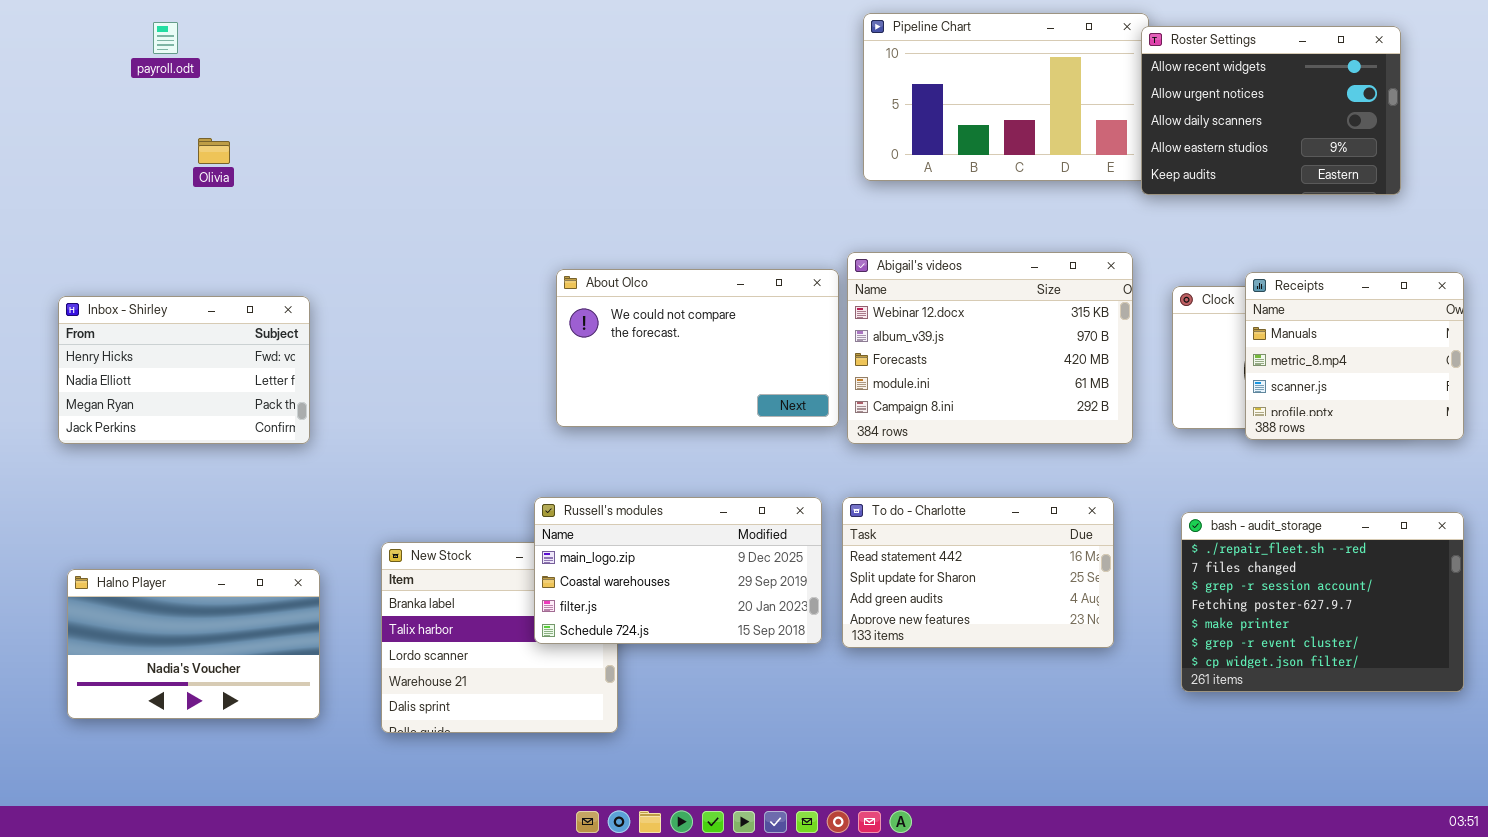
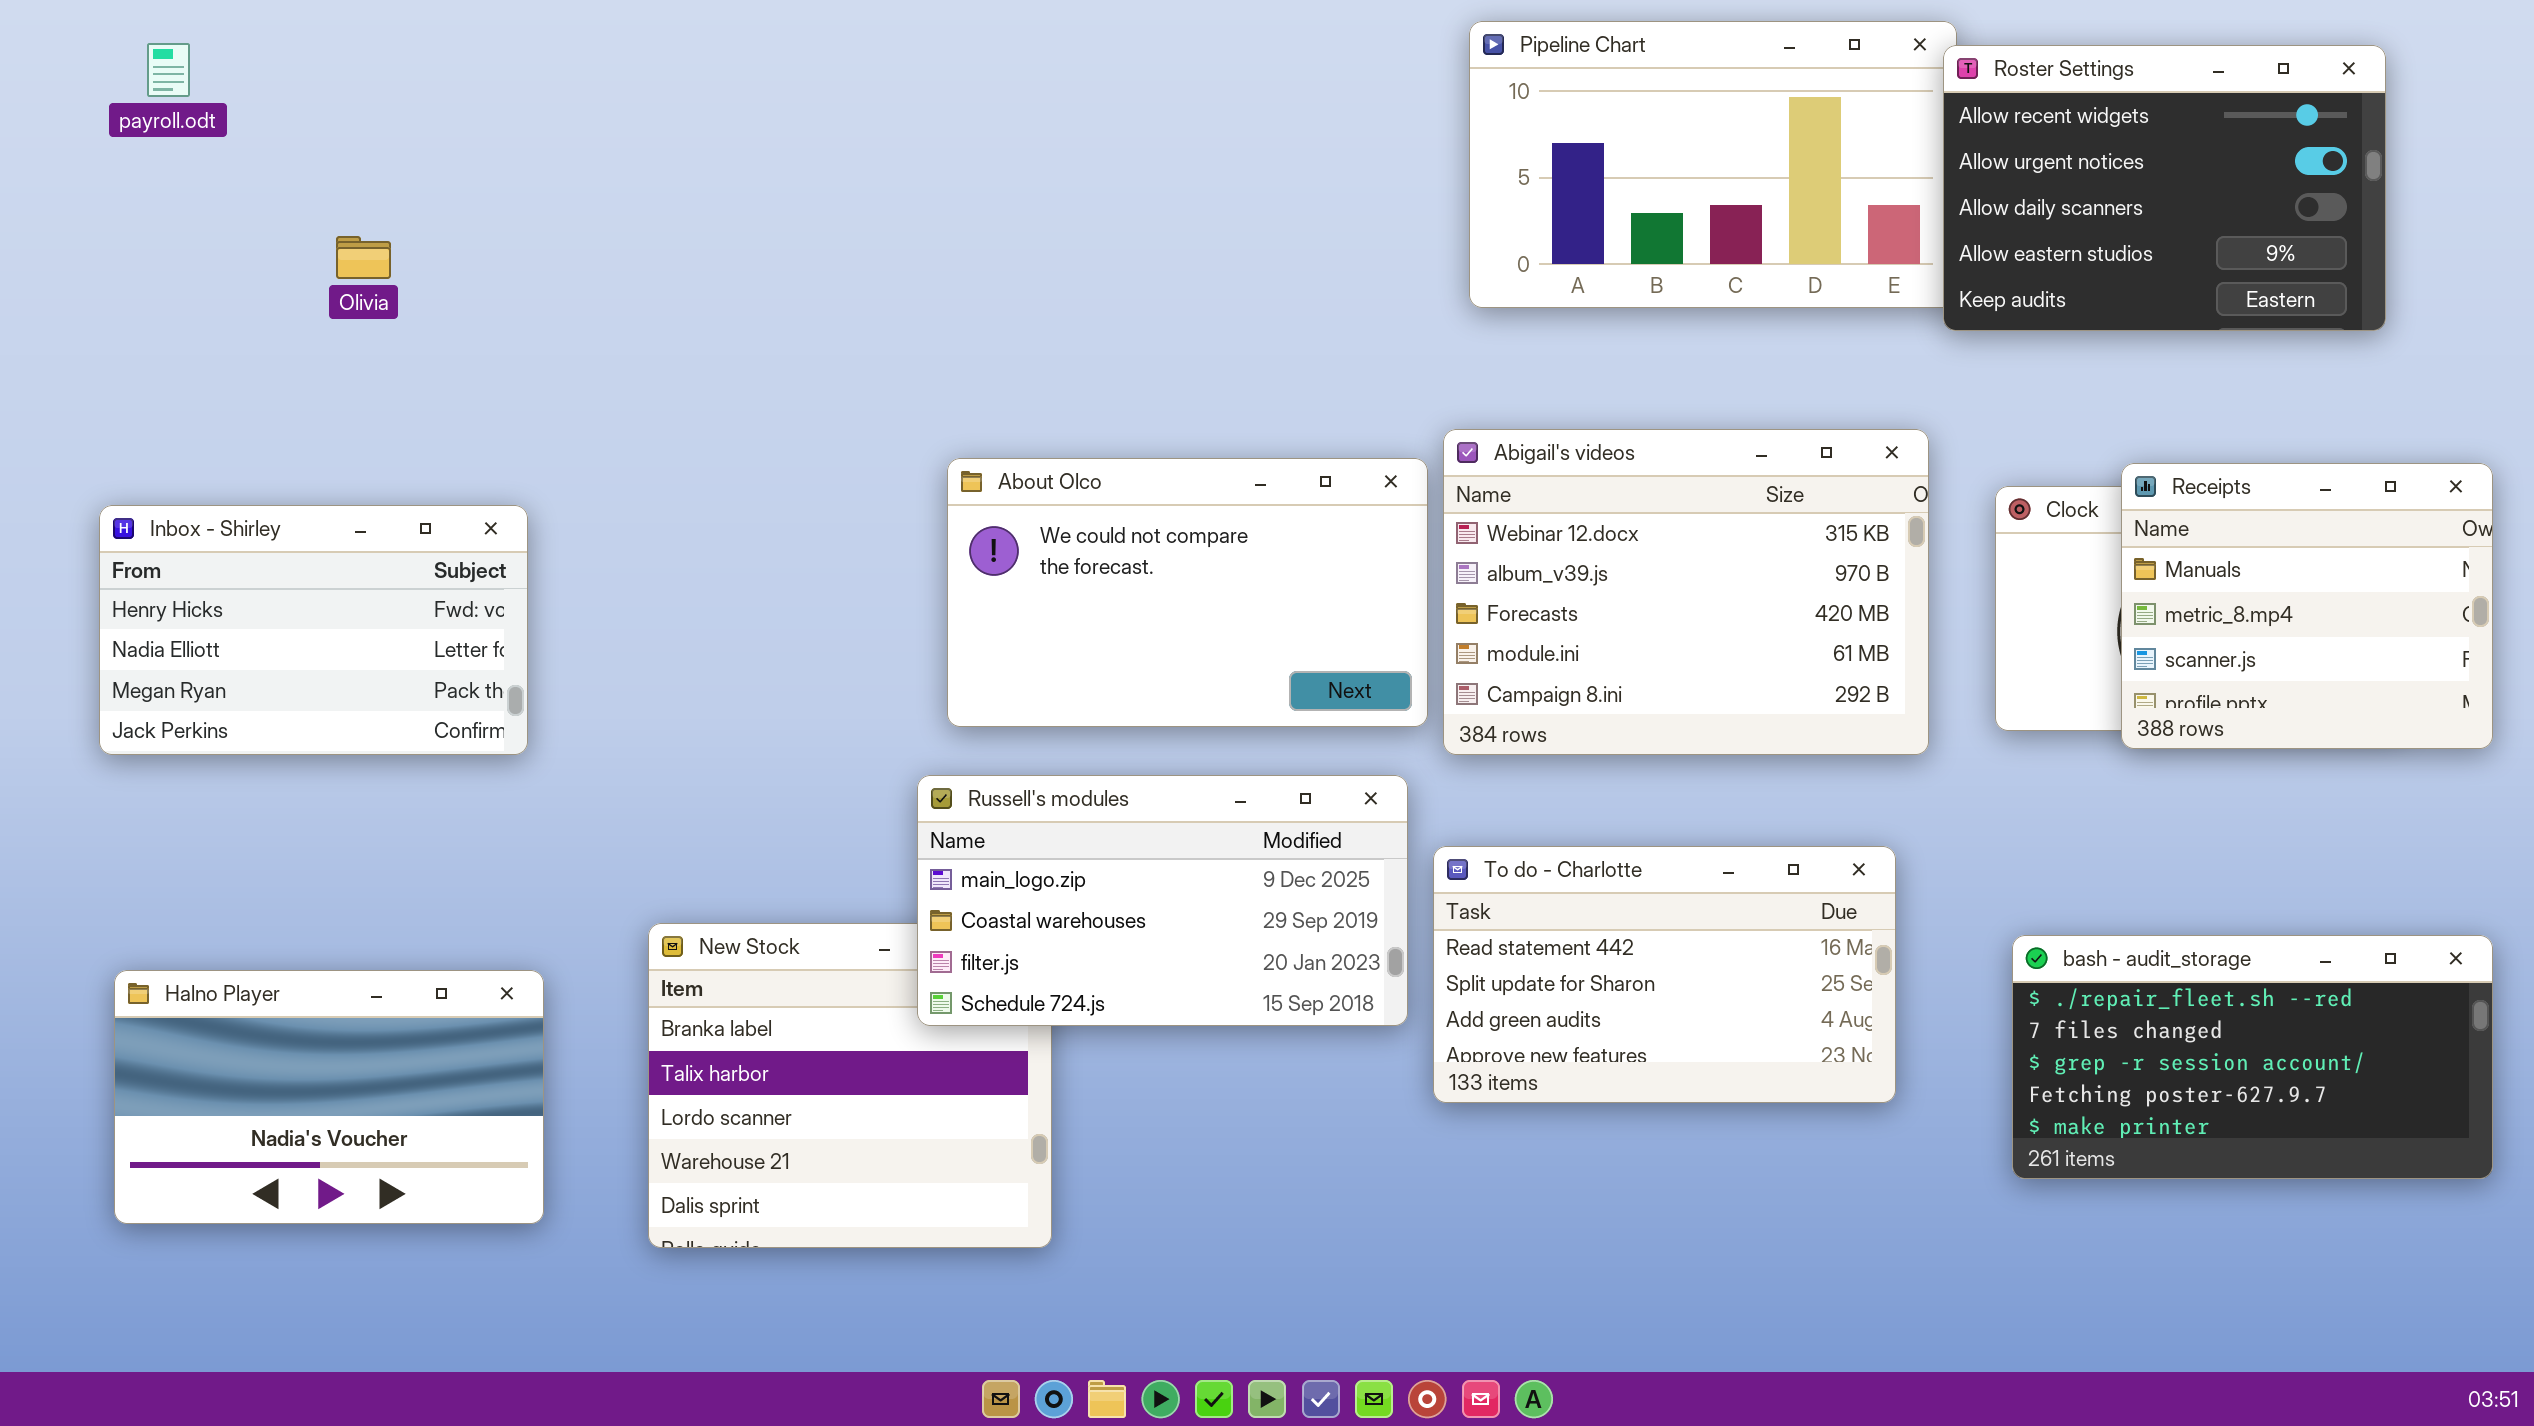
payroll.odt: [153,22,178,54] -> [147,43,190,97], moved
Russell's modules: [534,497,822,644] -> [917,775,1408,1026], moved
bash - audit_storage: [1181,512,1464,692] -> [2012,935,2493,1179], resized

